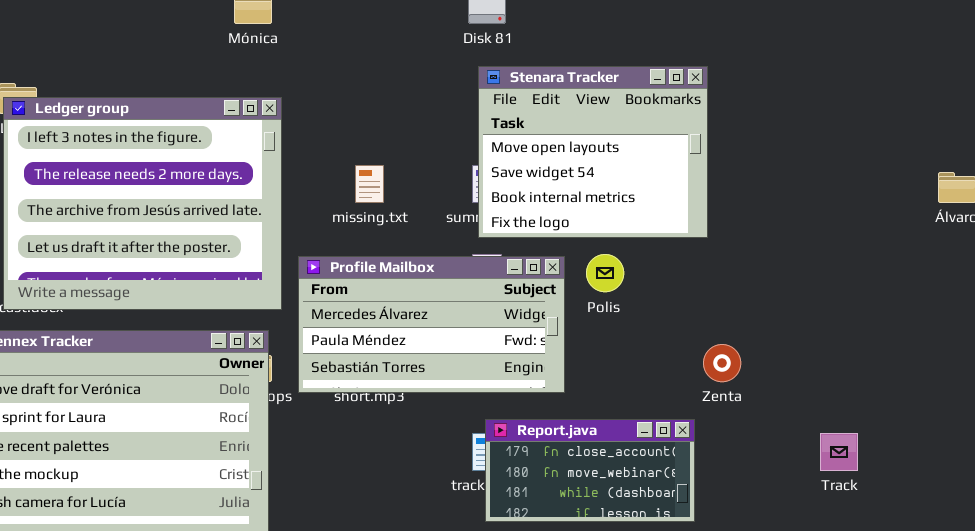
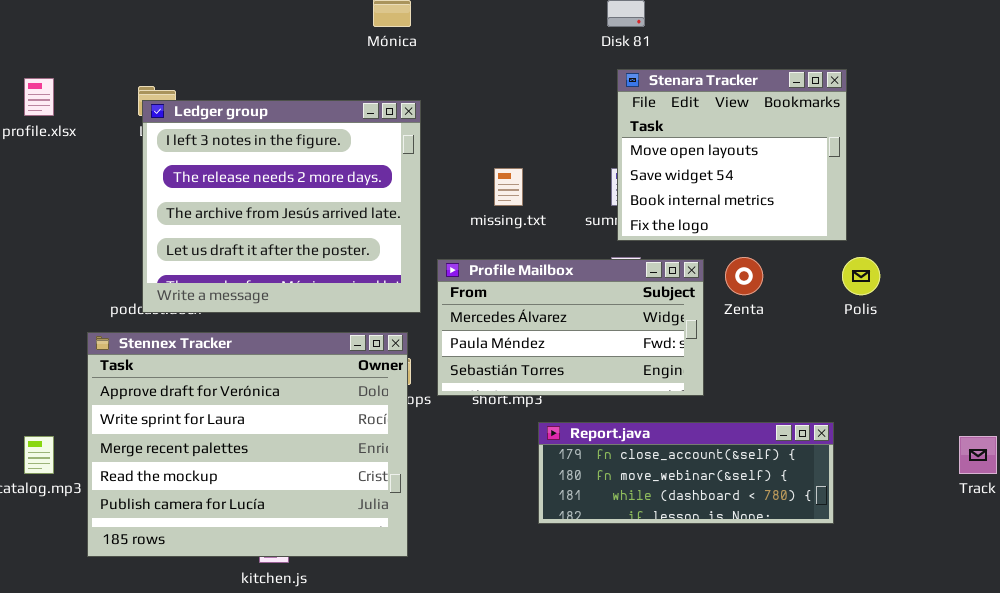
Polis: [586,254,624,292] -> [842,257,880,295], moved
Zenta: [703,344,741,382] -> [725,257,763,295], moved
Report.java: [485,419,695,522] -> [538,422,834,524], resized

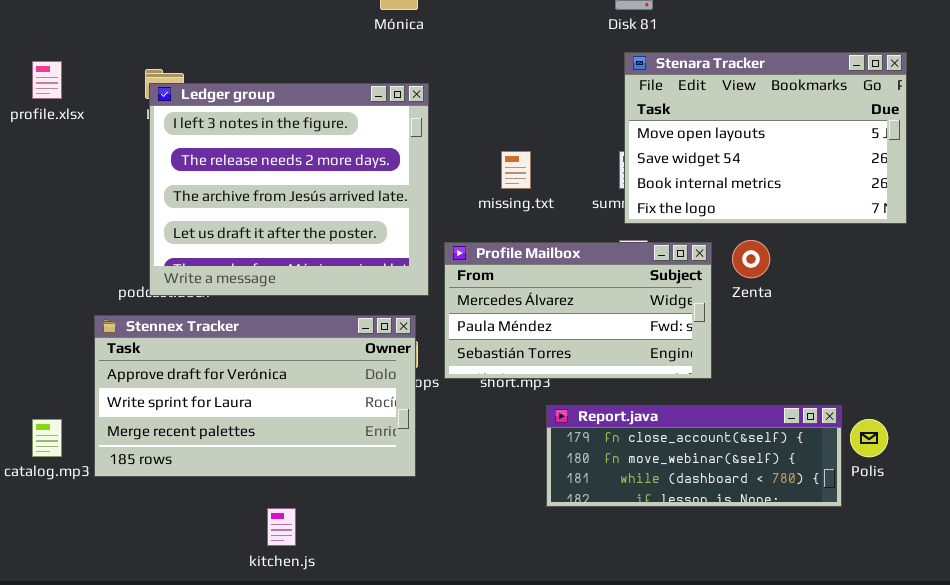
Stenara Tracker: [617,69,847,241] -> [624,52,907,224], resized
Polis: [842,257,880,295] -> [850,419,888,457], moved
Stennex Tracker: [87,332,408,557] -> [94,315,416,477], resized

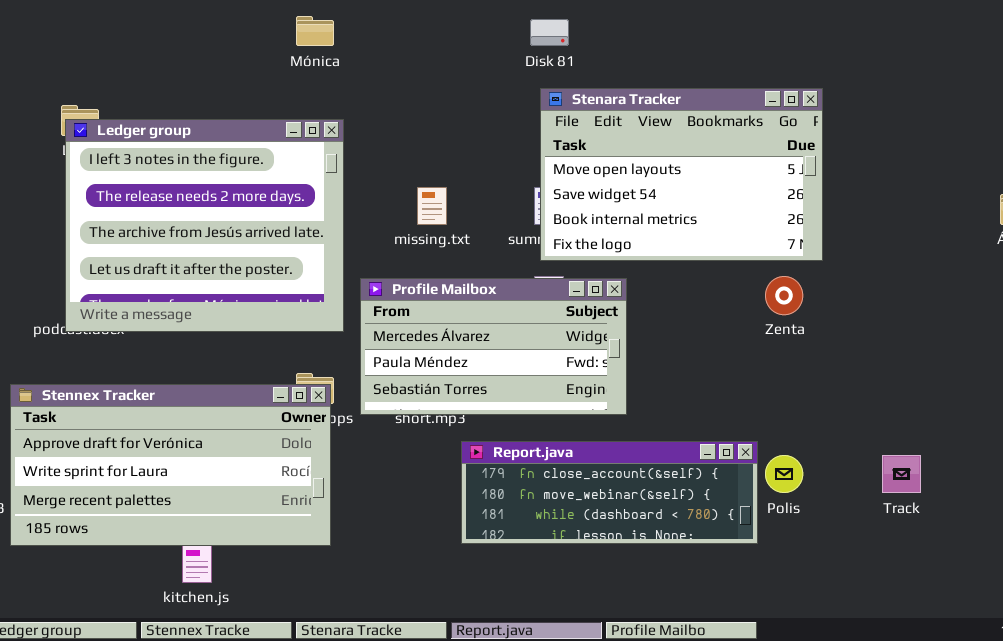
Zenta: [732,240,770,278] -> [765,276,803,315], moved
Stennex Tracker: [94,315,416,477] -> [10,384,331,546], moved

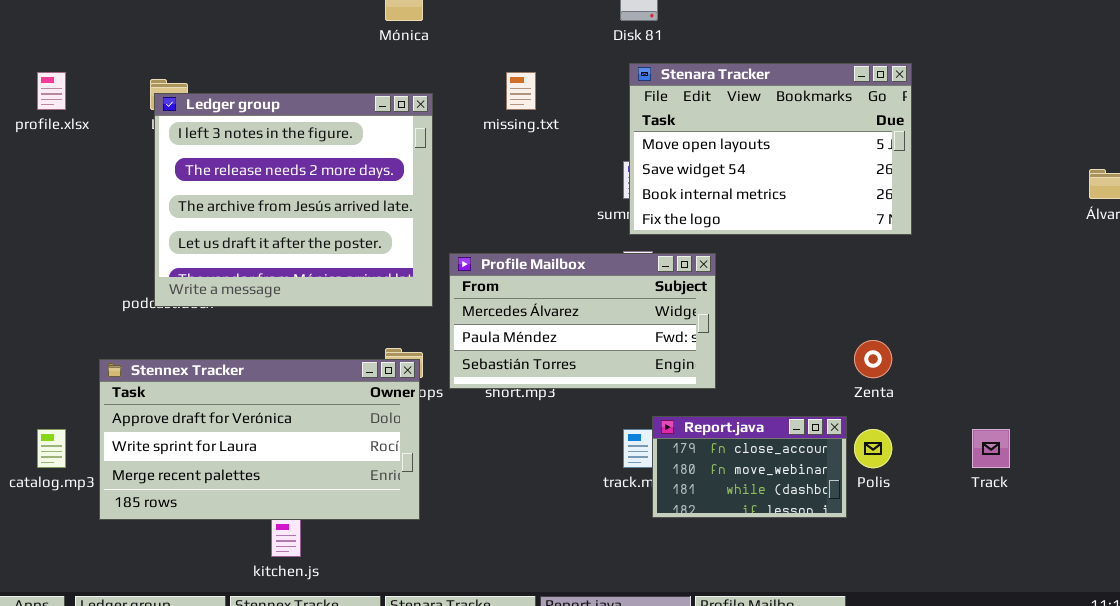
missing.txt: [417,187,447,225] -> [506,72,536,110], moved
Zenta: [765,276,803,315] -> [854,340,892,378], moved
Report.java: [461,441,758,544] -> [652,416,847,518], resized

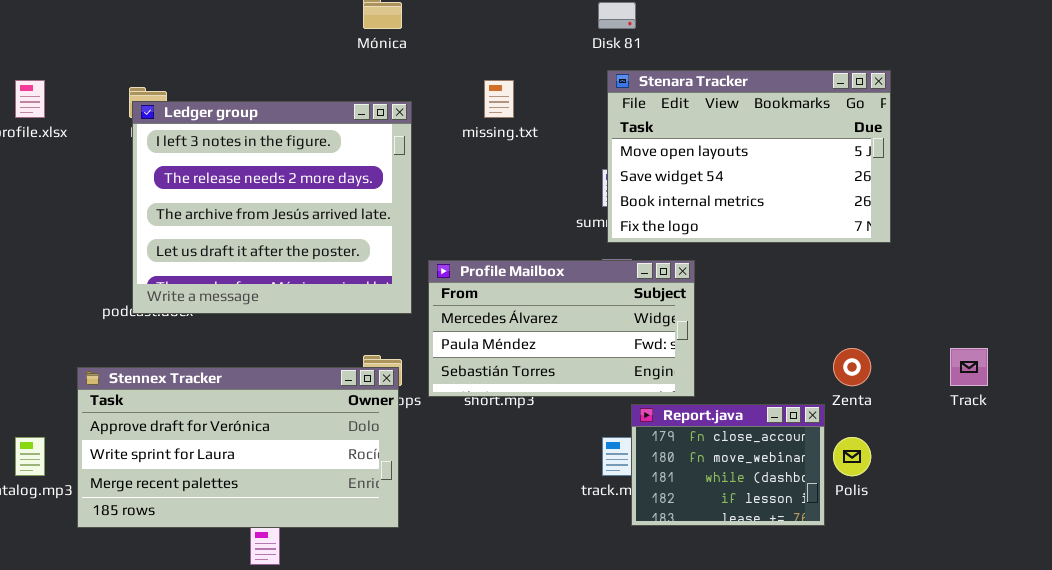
Report.java: [652,416,847,518] -> [631,404,825,526], resized
Track: [972,429,1010,468] -> [950,348,988,386], moved

